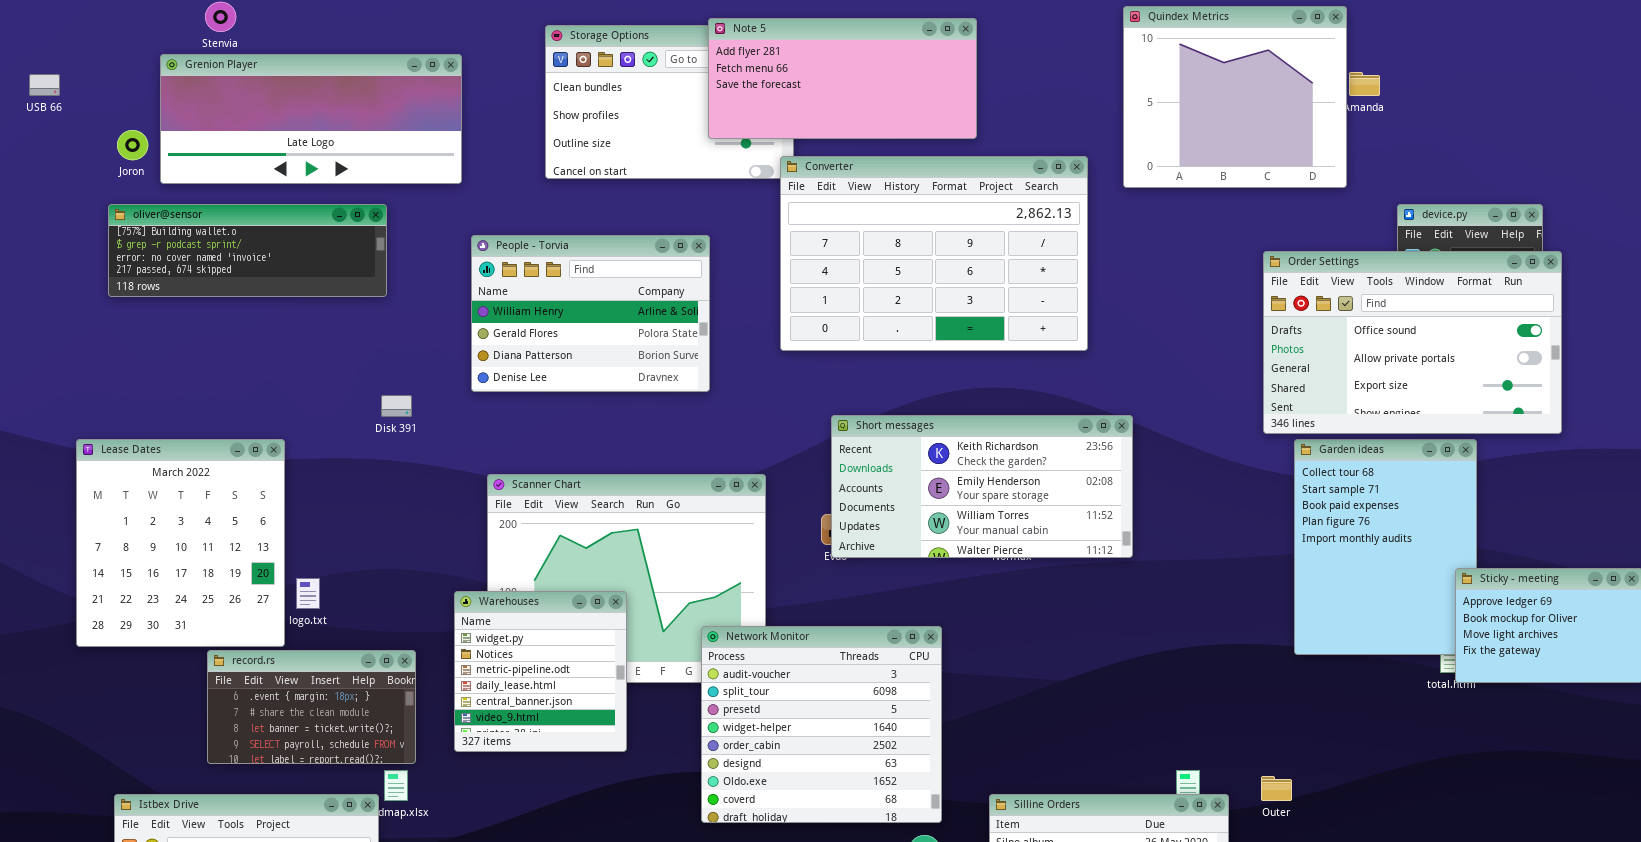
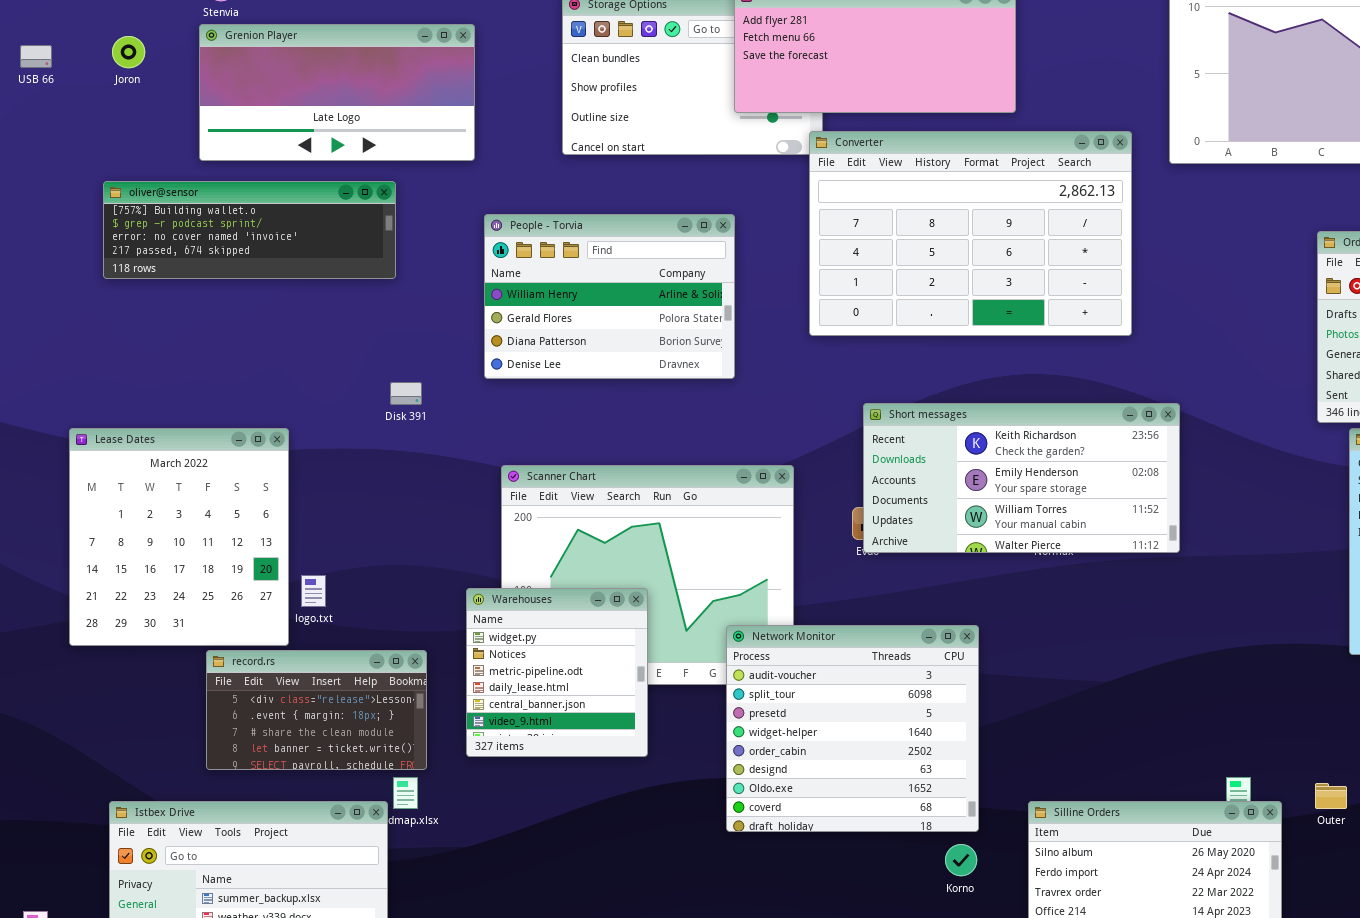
Grenion Player: [160,54,462,184] -> [199,24,475,161], resized
Joron: [117,130,148,160] -> [112,36,145,68], moved
record.rs: [207,650,416,764] -> [206,650,427,770], scrolled up 1 row

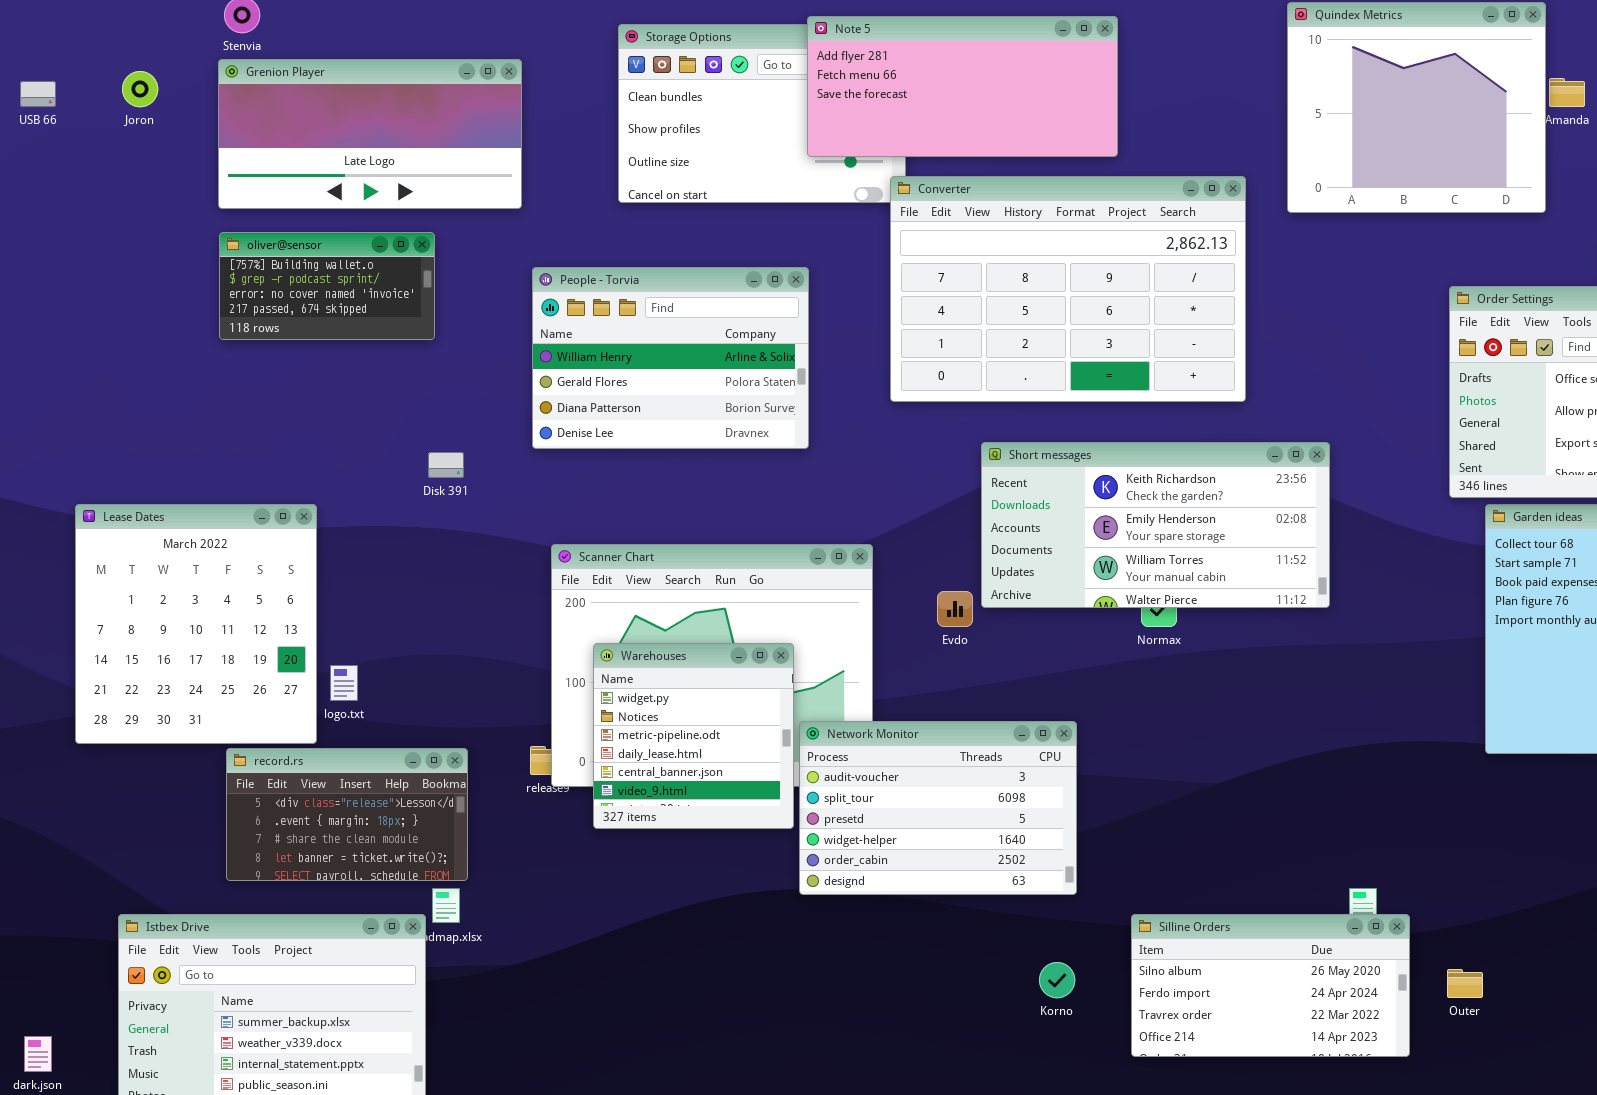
oliver@sensor: [103,181,396,279] -> [219,232,435,340], resized
Short messages: [863,403,1180,553] -> [981,442,1330,608], moved
Warehouses: [466,588,648,757] -> [593,643,794,829], moved
Network Monitor: [726,625,979,832] -> [799,721,1077,895], resized
Outer: [1315,783,1347,809] -> [1447,969,1483,998], moved

